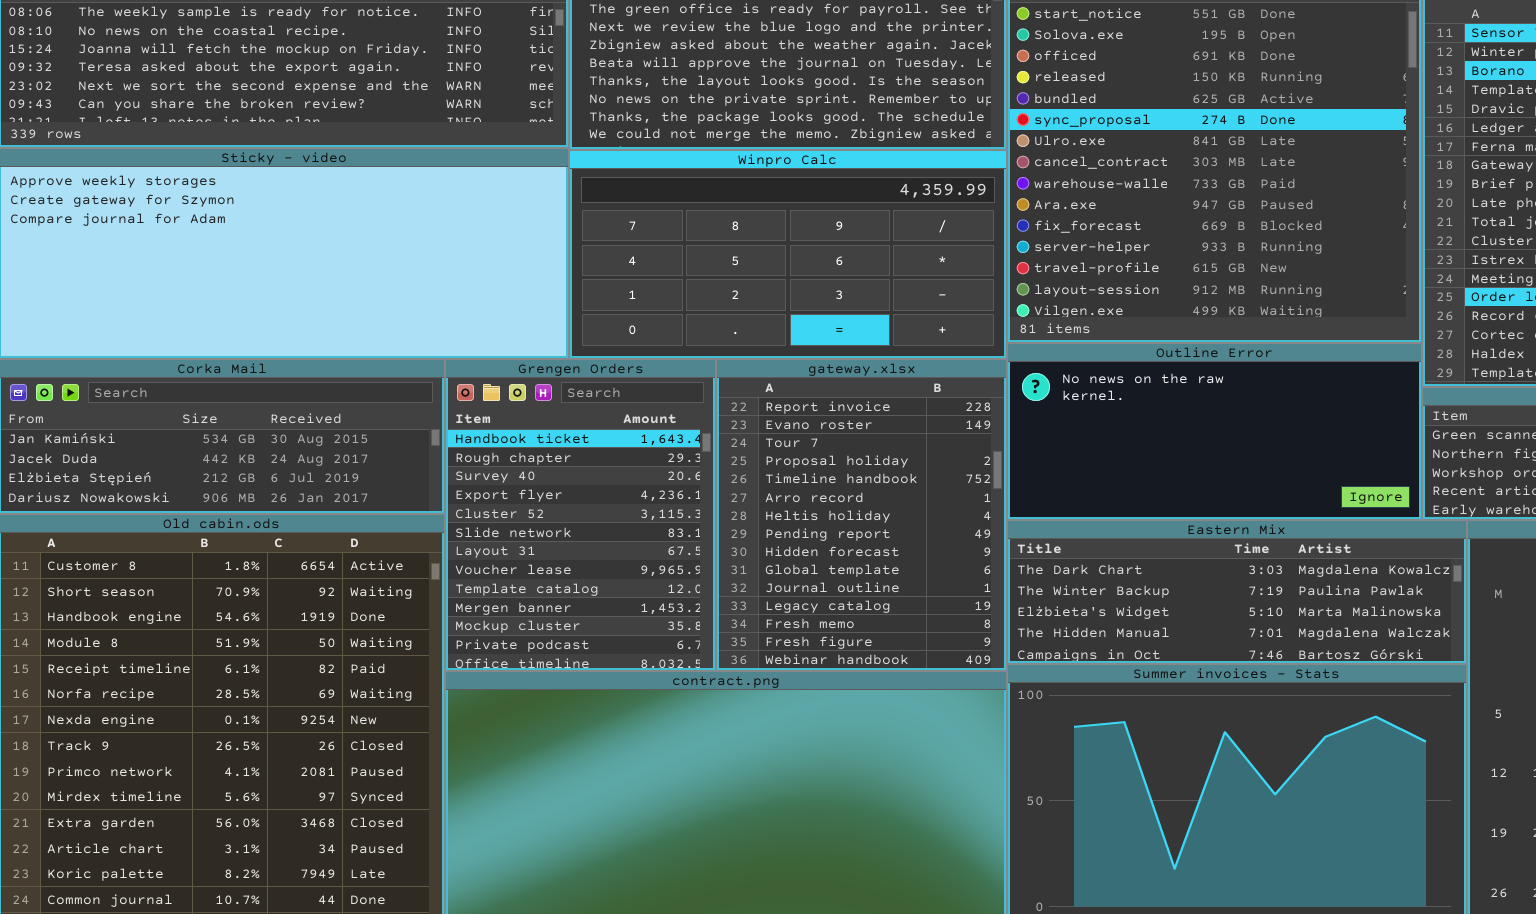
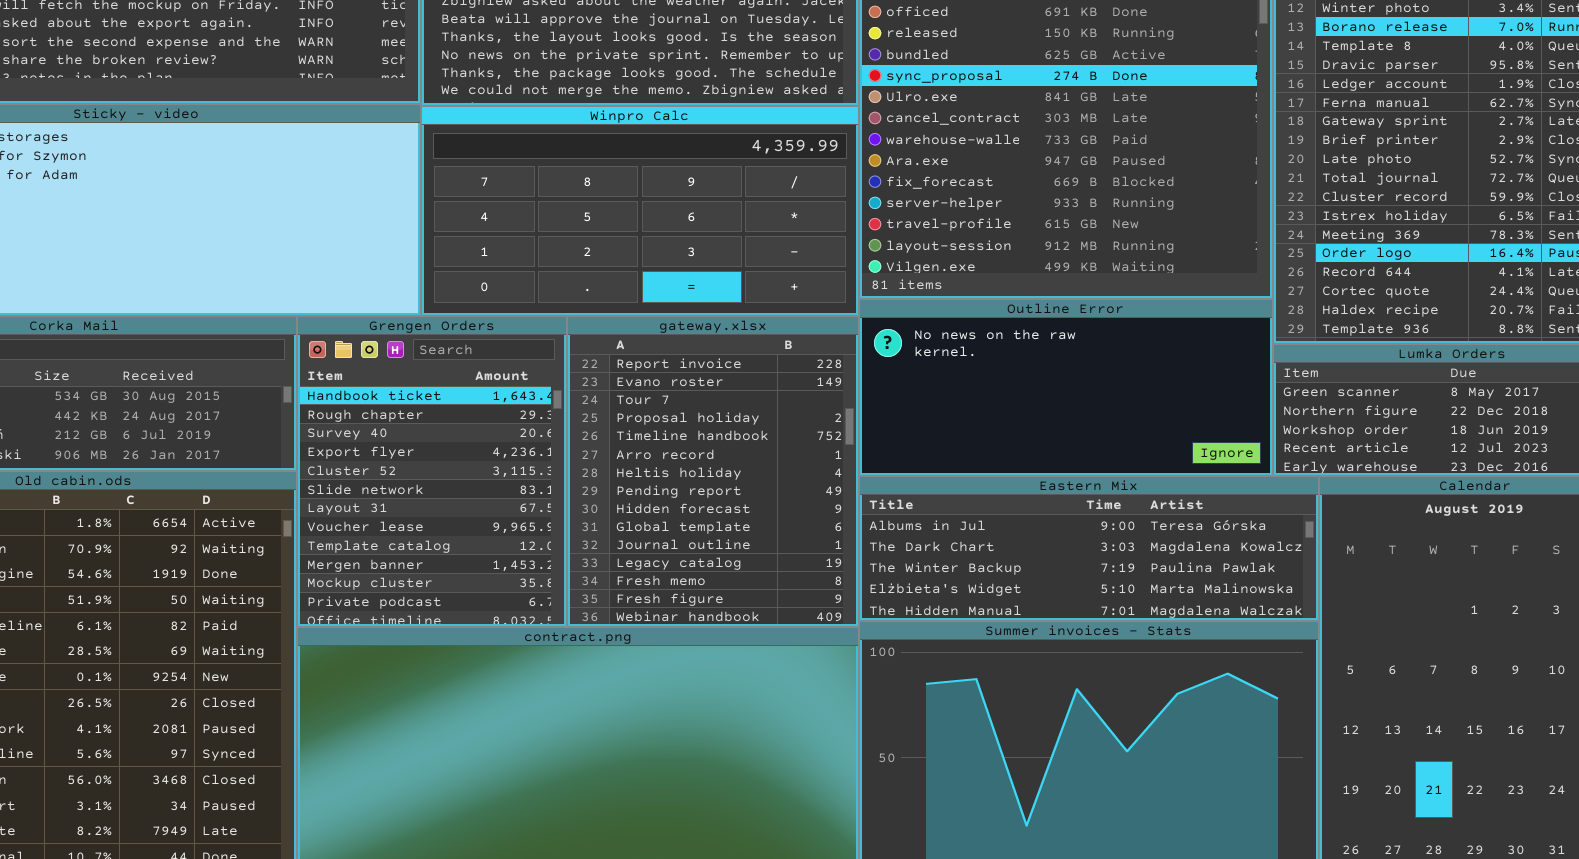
Eastern Mix: [1007,520,1467,664] -> [859,476,1319,621], scrolled up 1 row

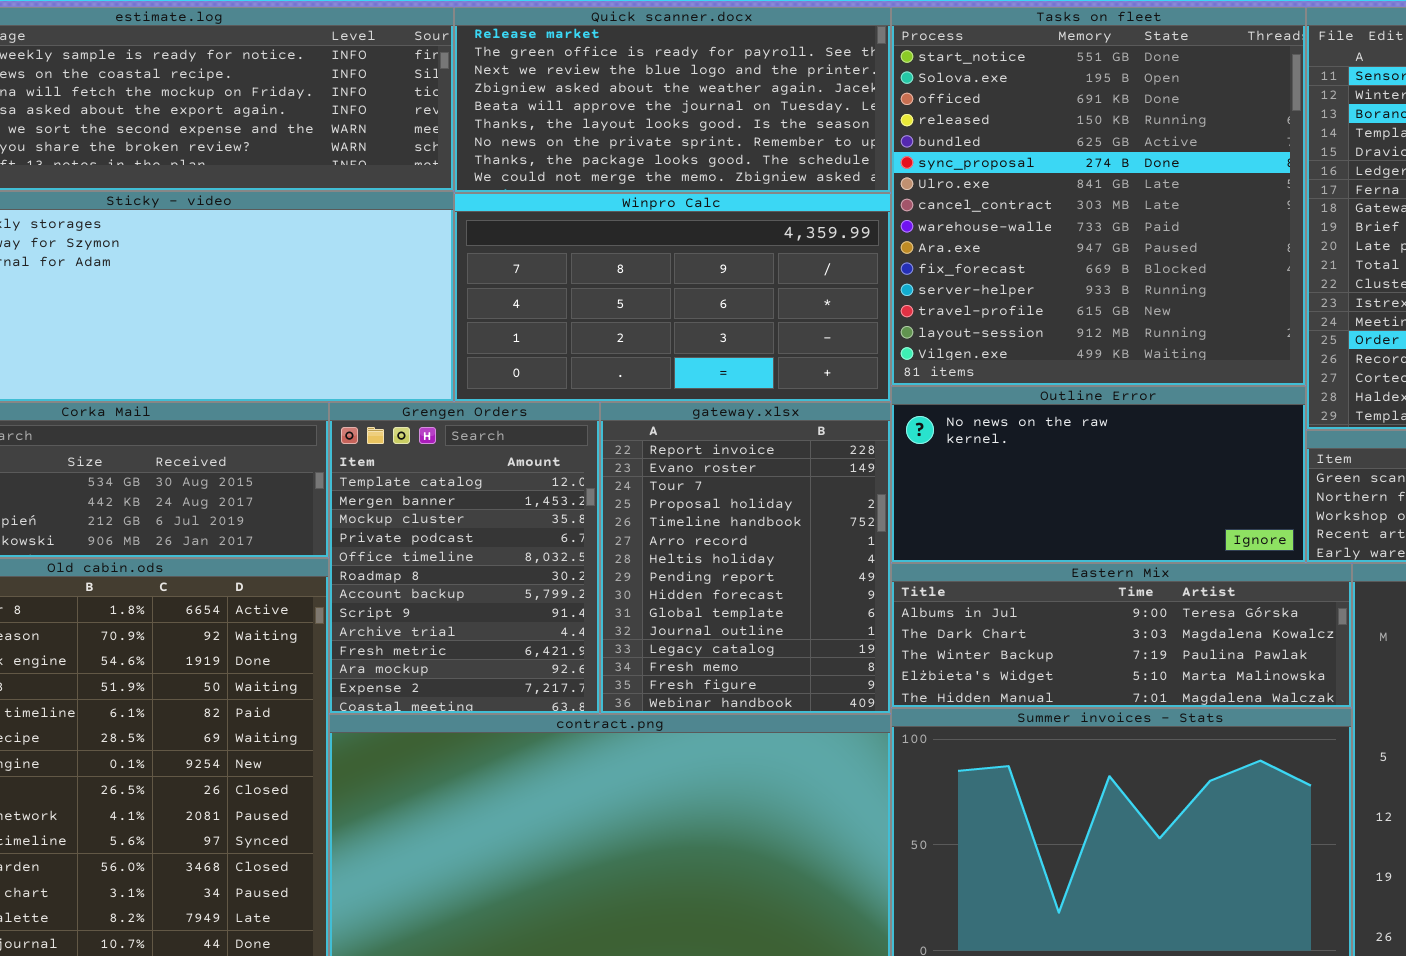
Grengen Orders: [297,316,567,627] -> [329,402,600,714], scrolled down 8 rows

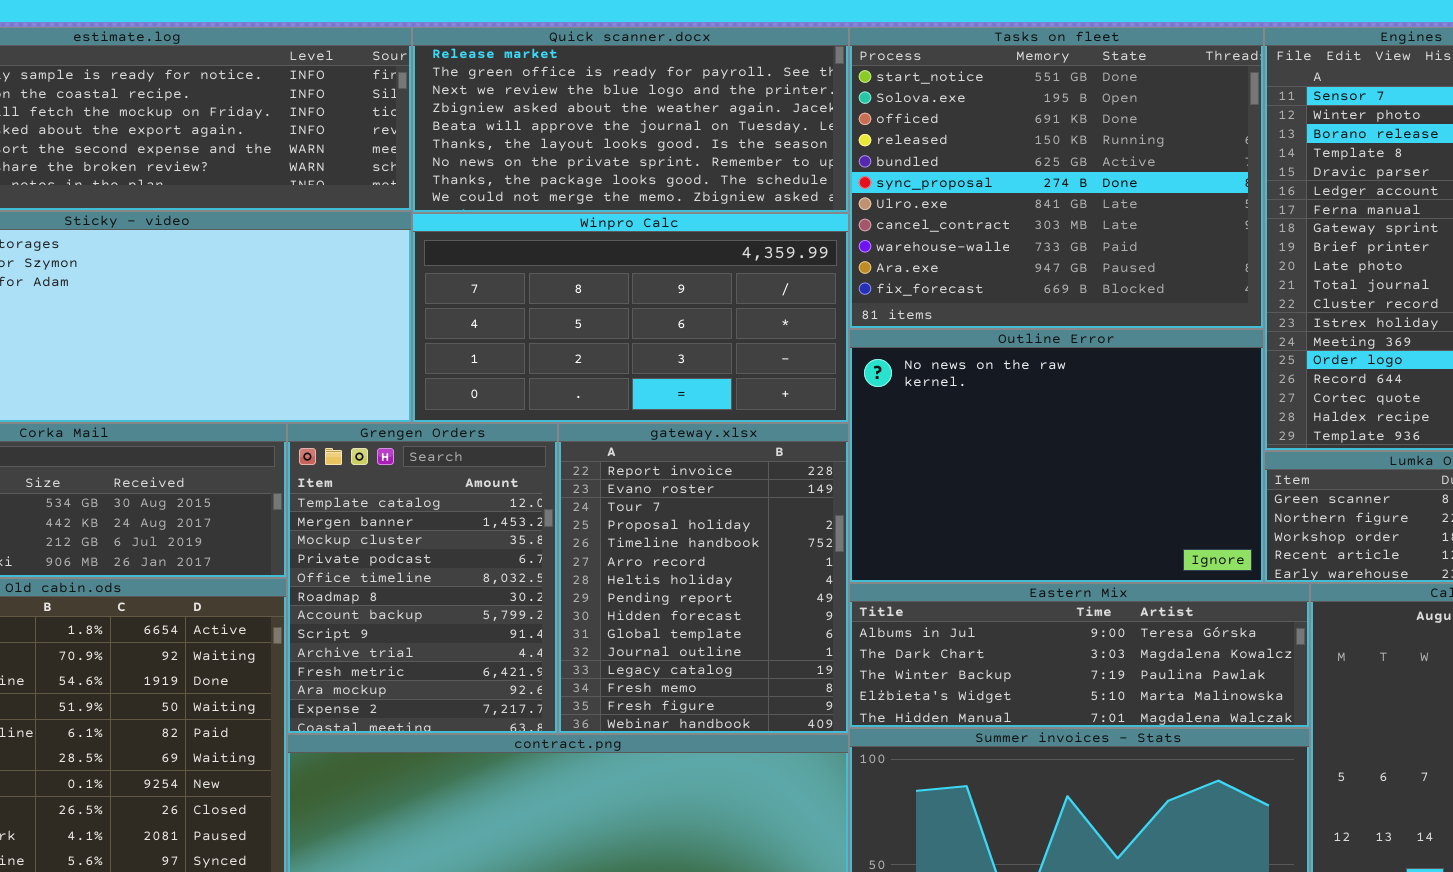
Tasks on fleet: [891,7,1306,386] -> [849,27,1264,329], resized
Outline Error: [891,386,1306,563] -> [849,329,1264,583], resized

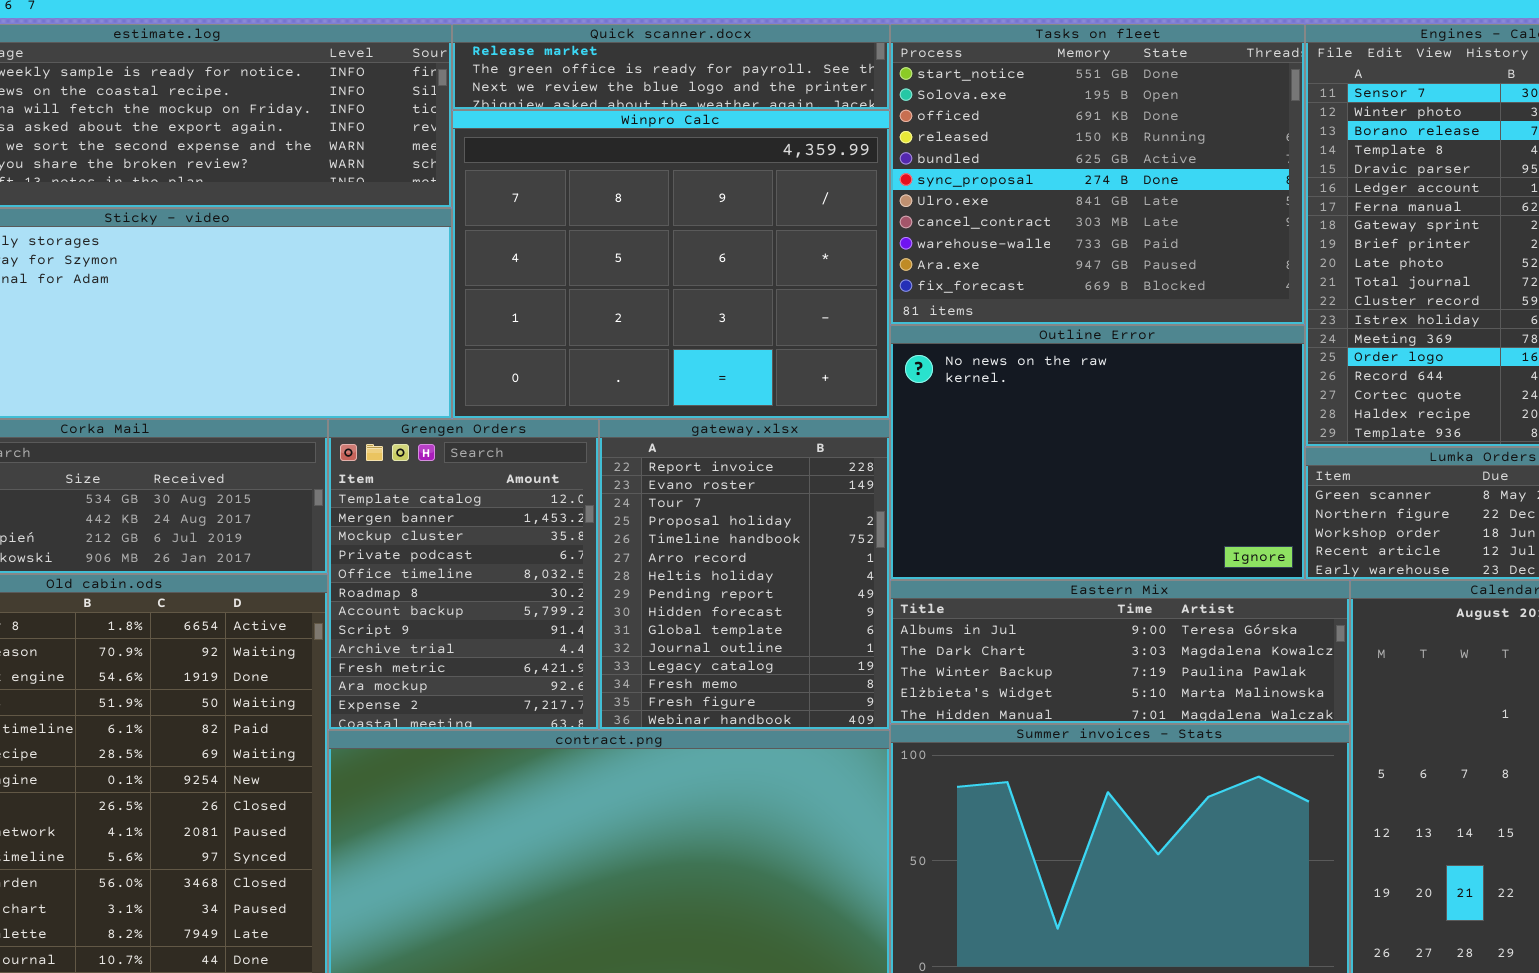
Quick scanner.docx: [412,27,849,213] -> [452,24,890,110], resized
Winpro Calc: [412,213,849,423] -> [452,110,890,419], resized

